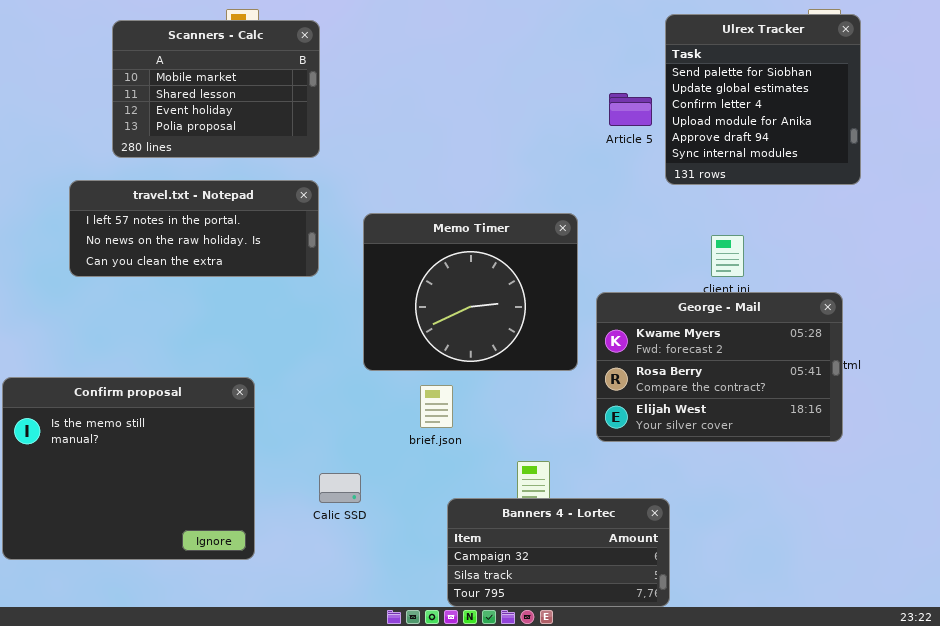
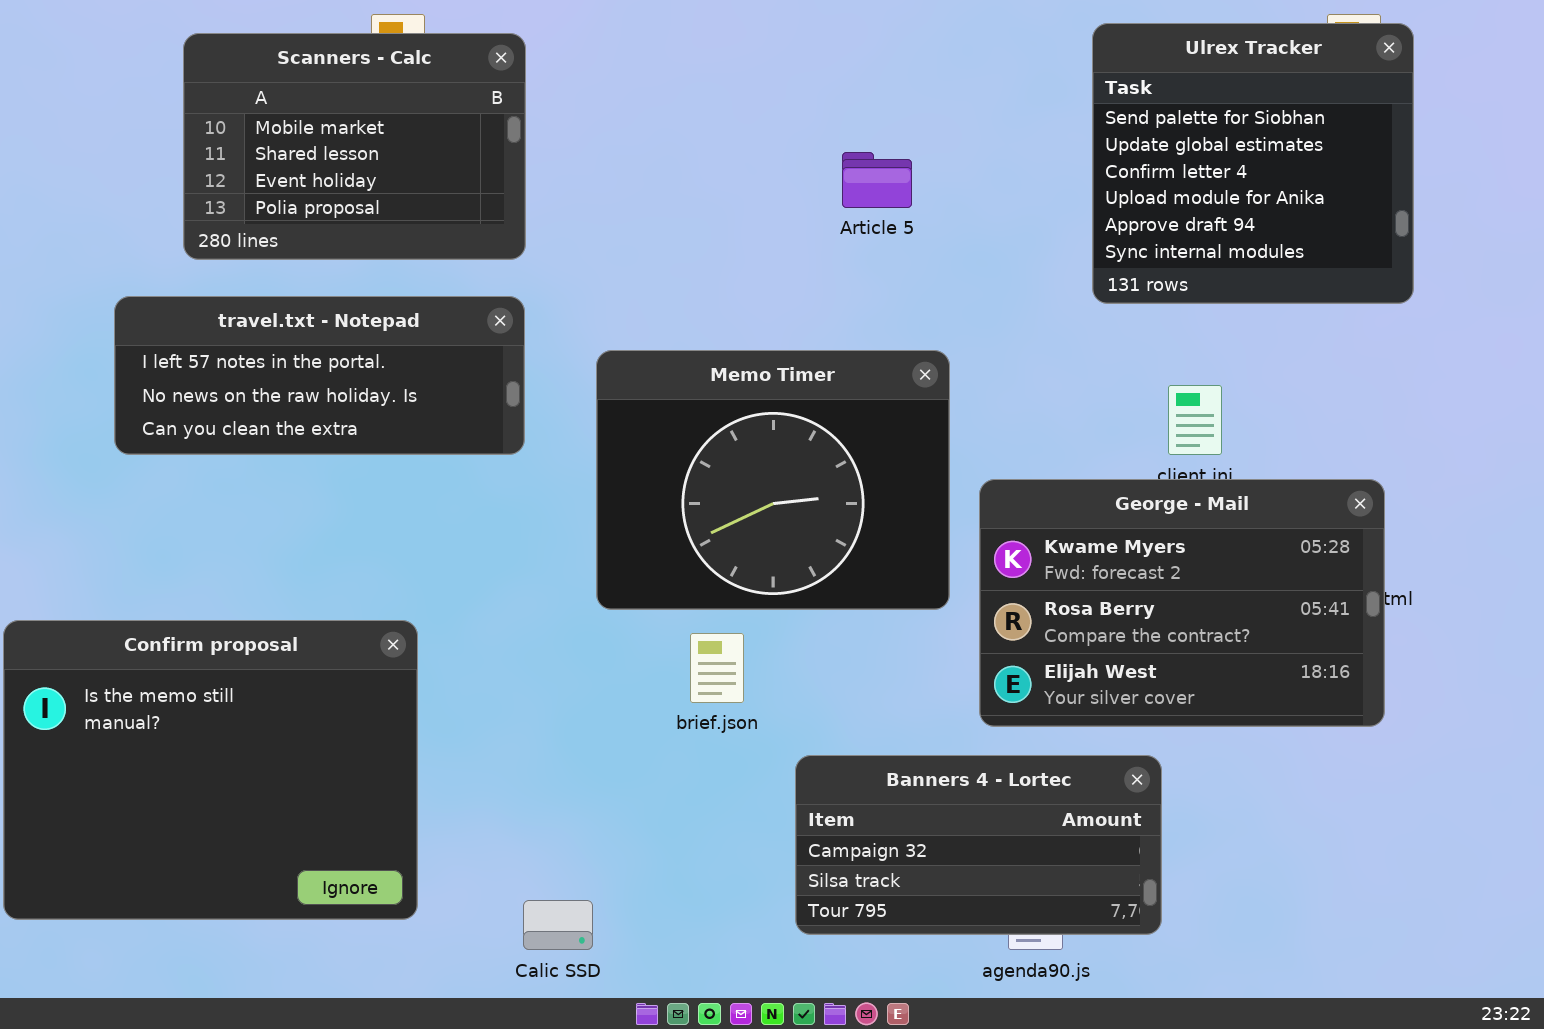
Article 5: [609,93,652,126] -> [842,152,912,208], moved
Calic SSD: [319,473,361,503] -> [523,900,593,950], moved
Banners 4 - Lortec: [447,498,670,607] -> [795,755,1162,935], moved

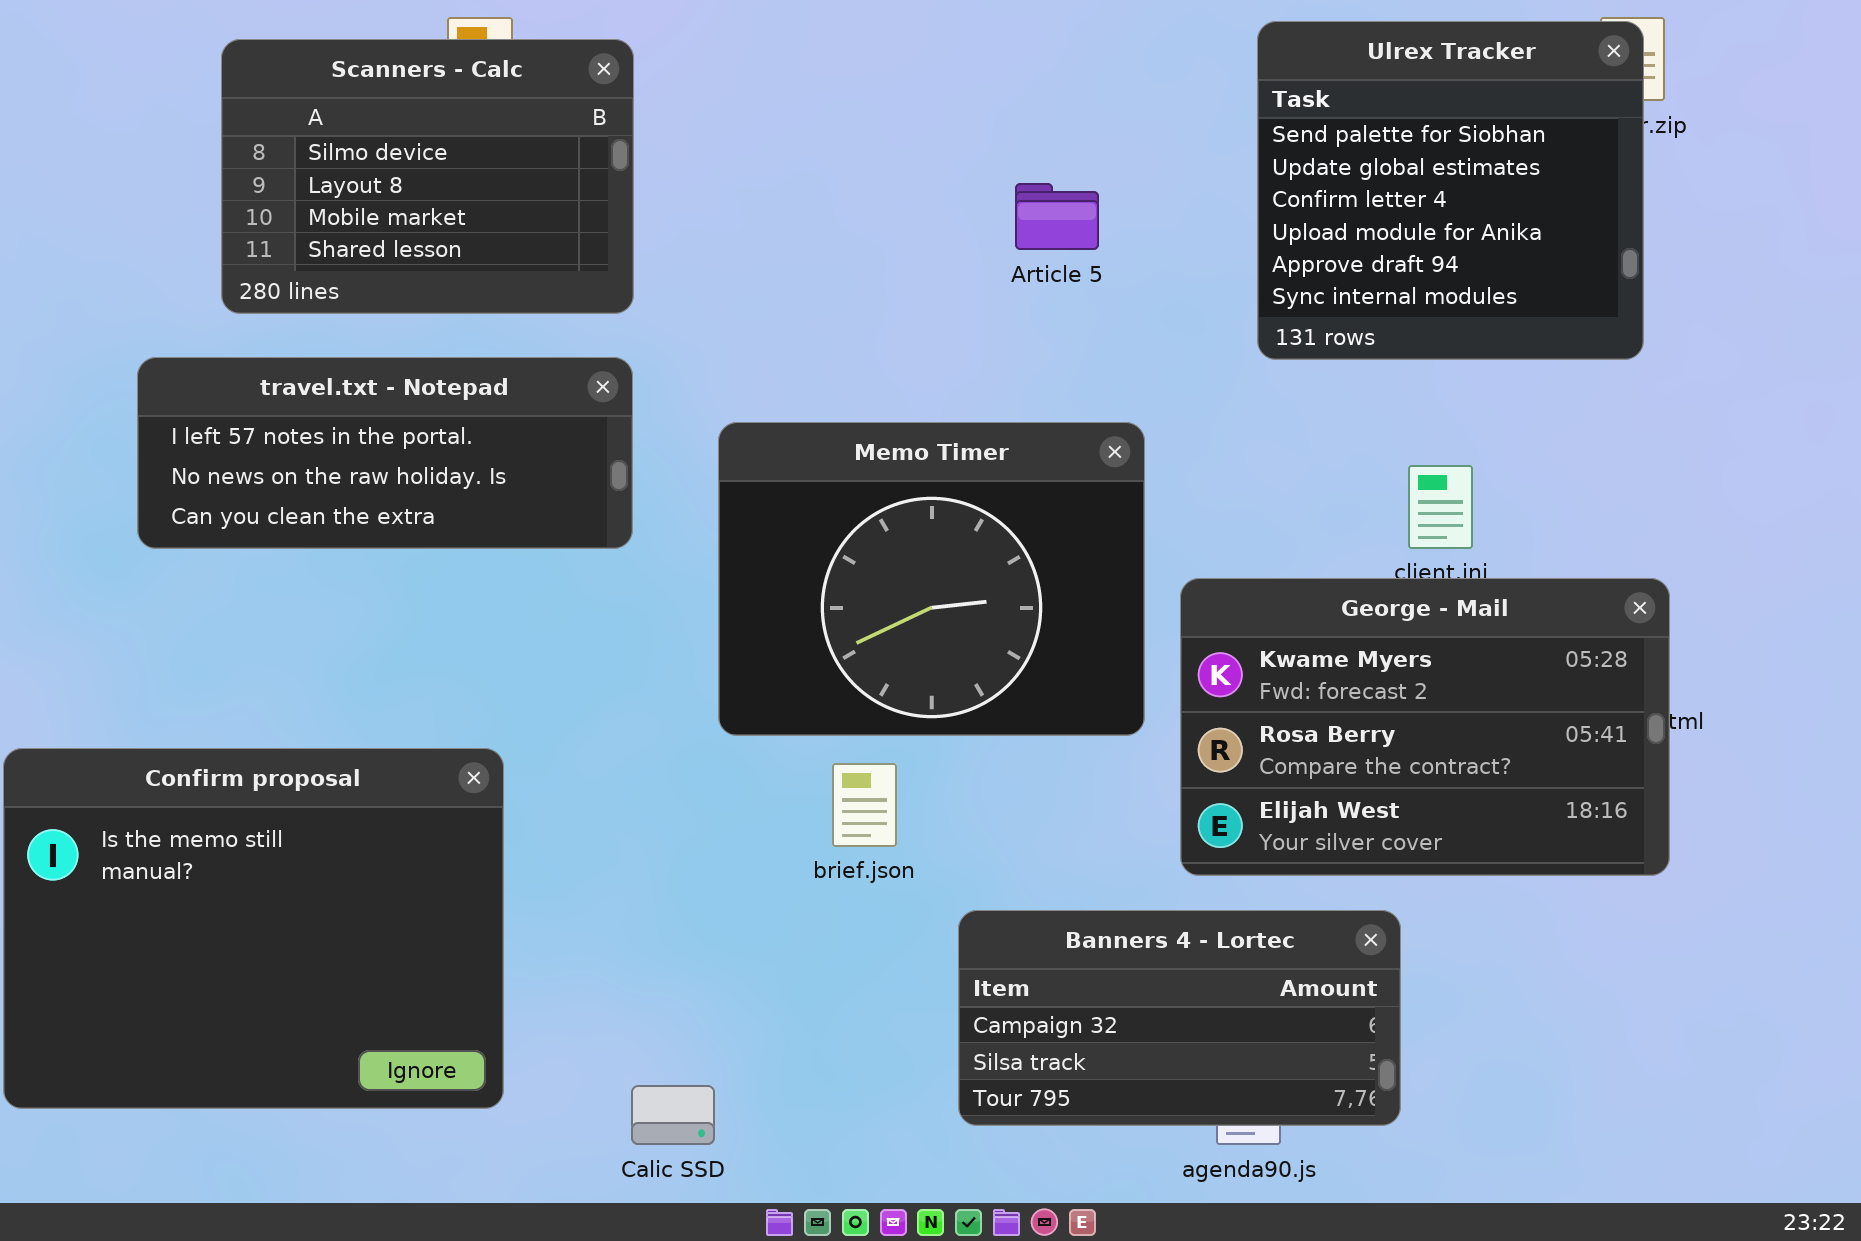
Ulrex Tracker: [1092,23,1414,304] -> [1257,21,1644,360], moved
Scanners - Calc: [183,33,526,260] -> [221,39,634,314], scrolled up 2 rows

